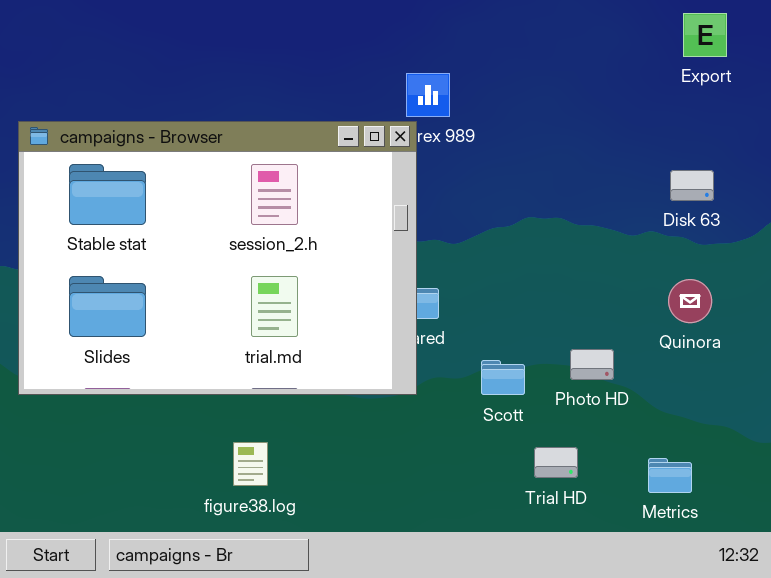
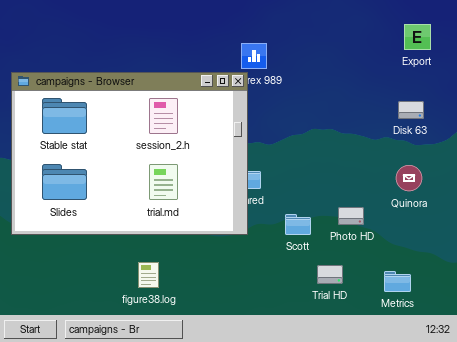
Export: [683,13,727,57] -> [404,24,431,50], moved

